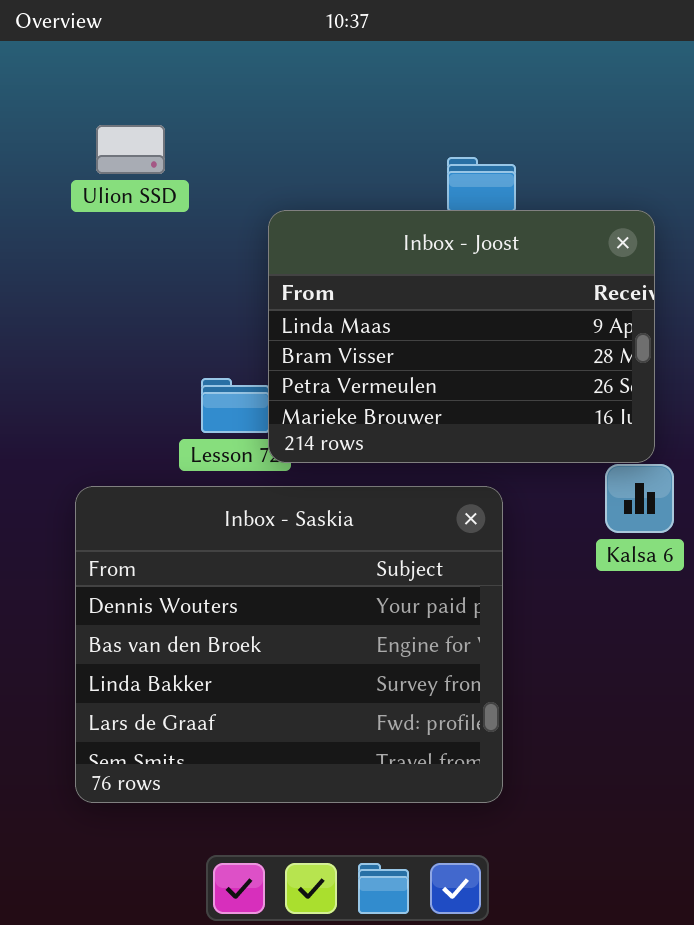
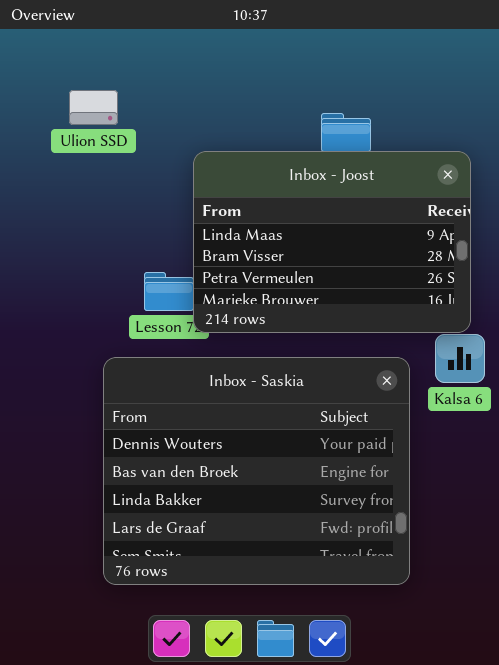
Inbox - Saskia: [75,486,503,803] -> [103,357,410,585], moved

